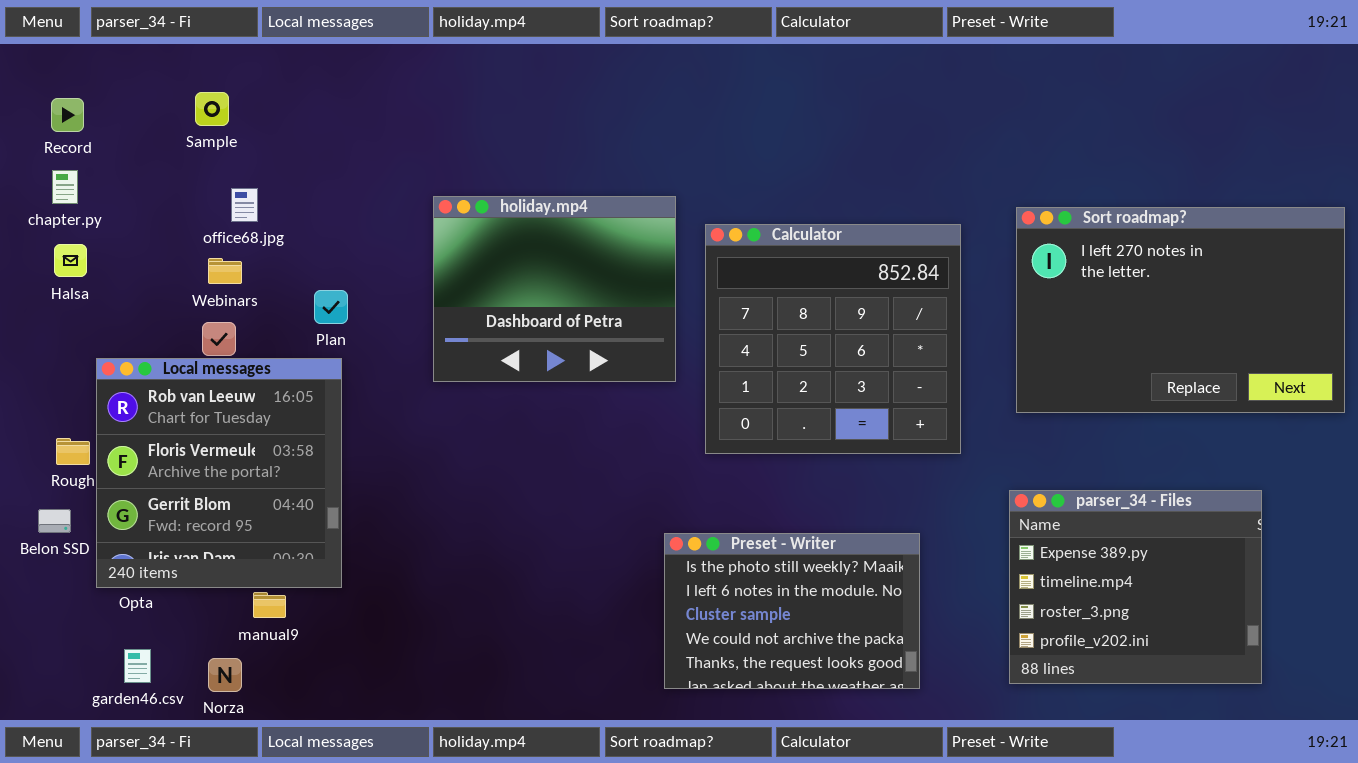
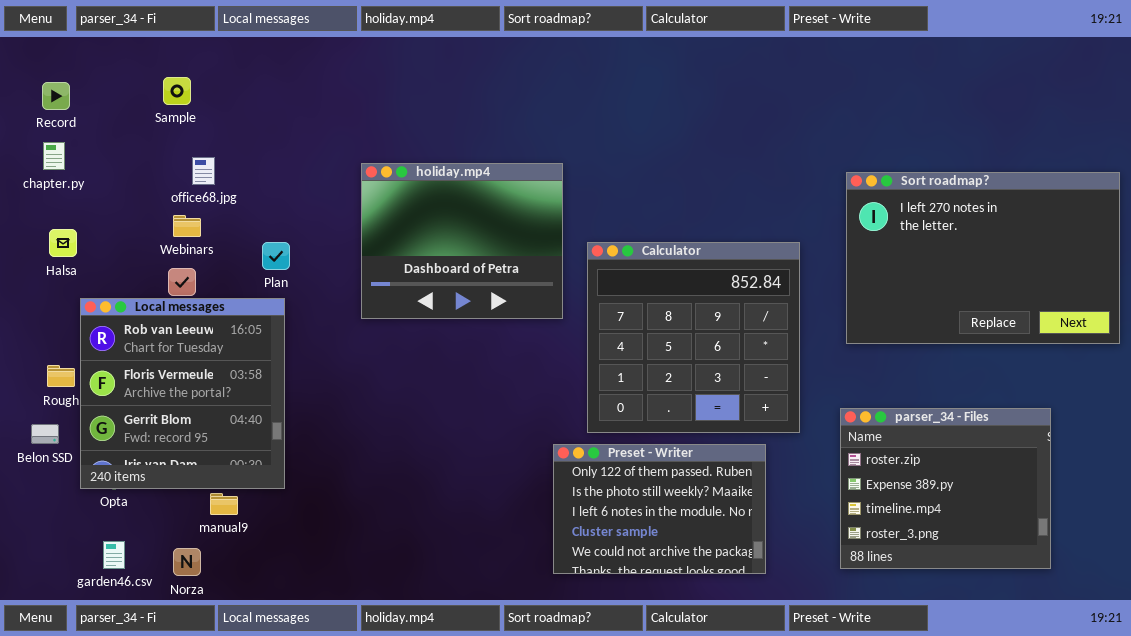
Calculator: [705,224,961,454] -> [587,242,800,433], moved
Halsa: [54,244,87,277] -> [49,229,77,257], moved
parser_34 - Files: [1009,490,1262,684] -> [840,408,1051,569], scrolled up 1 row
Preset - Writer: [664,533,920,689] -> [553,444,766,574], scrolled up 1 row

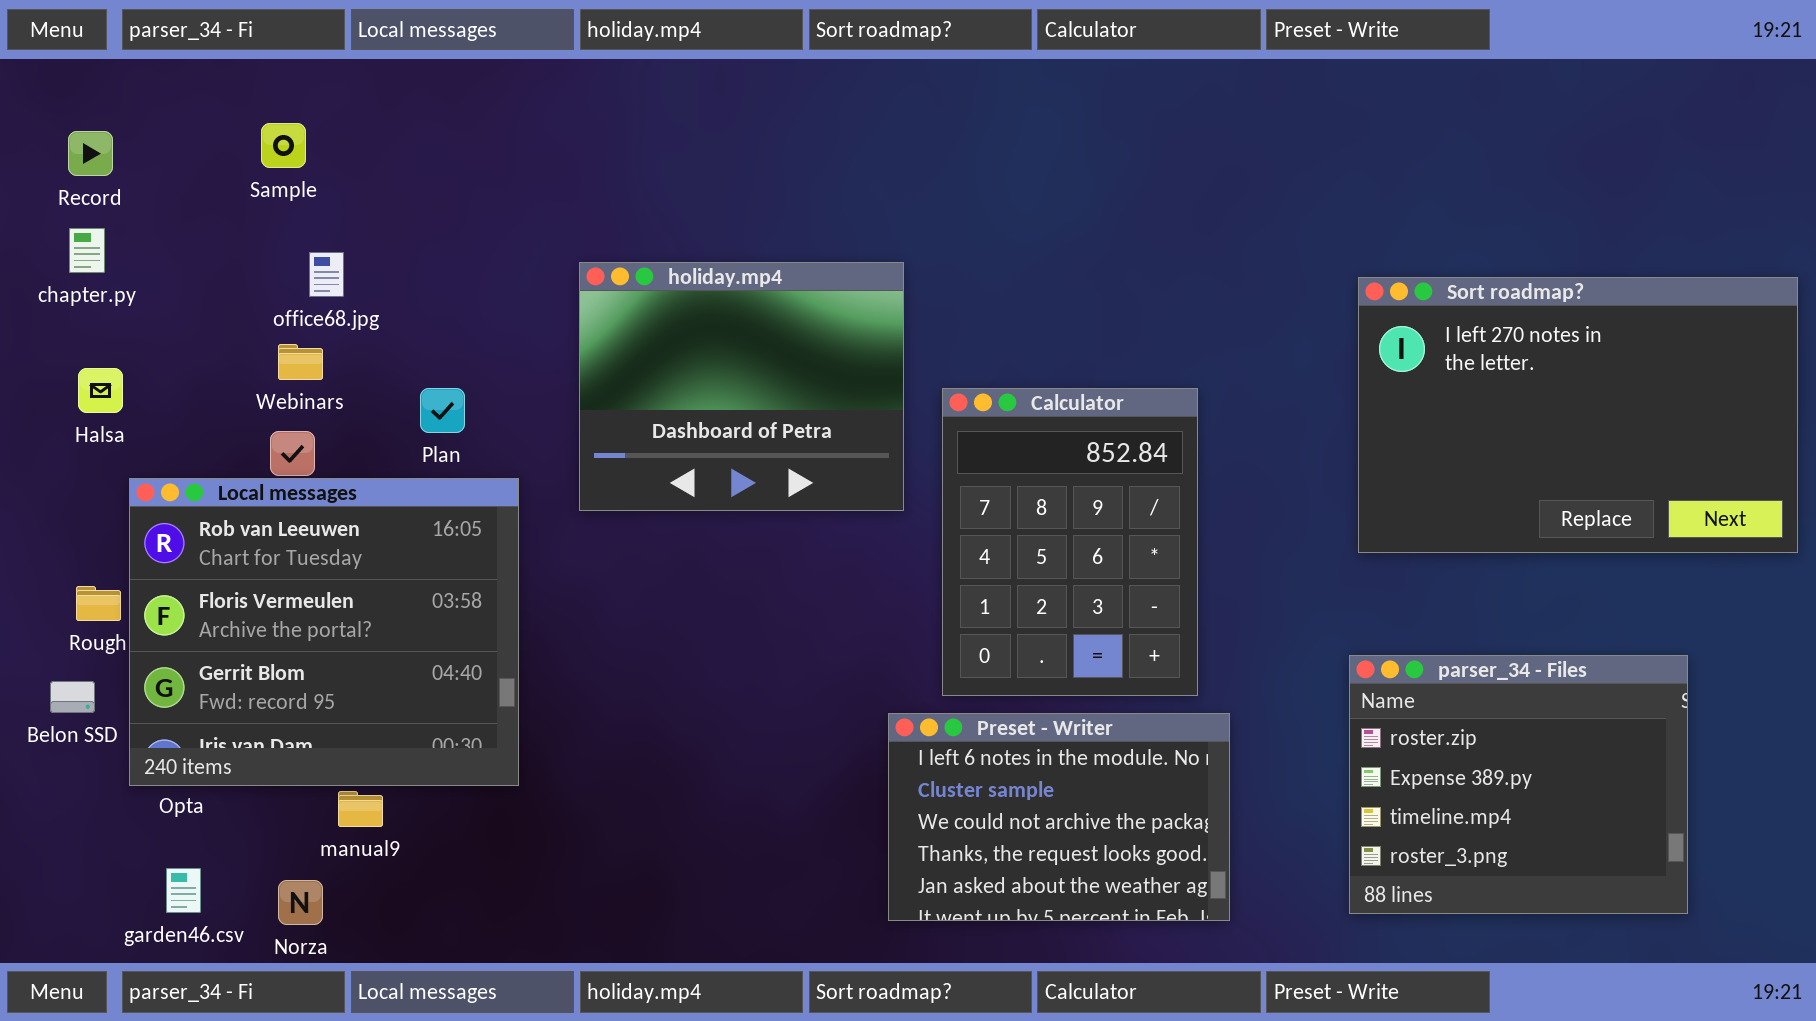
Calculator: [587,242,800,433] -> [942,388,1198,696], resized
Local messages: [80,298,285,489] -> [129,478,519,786], resized
Preset - Writer: [553,444,766,574] -> [888,713,1230,921], scrolled down 2 rows

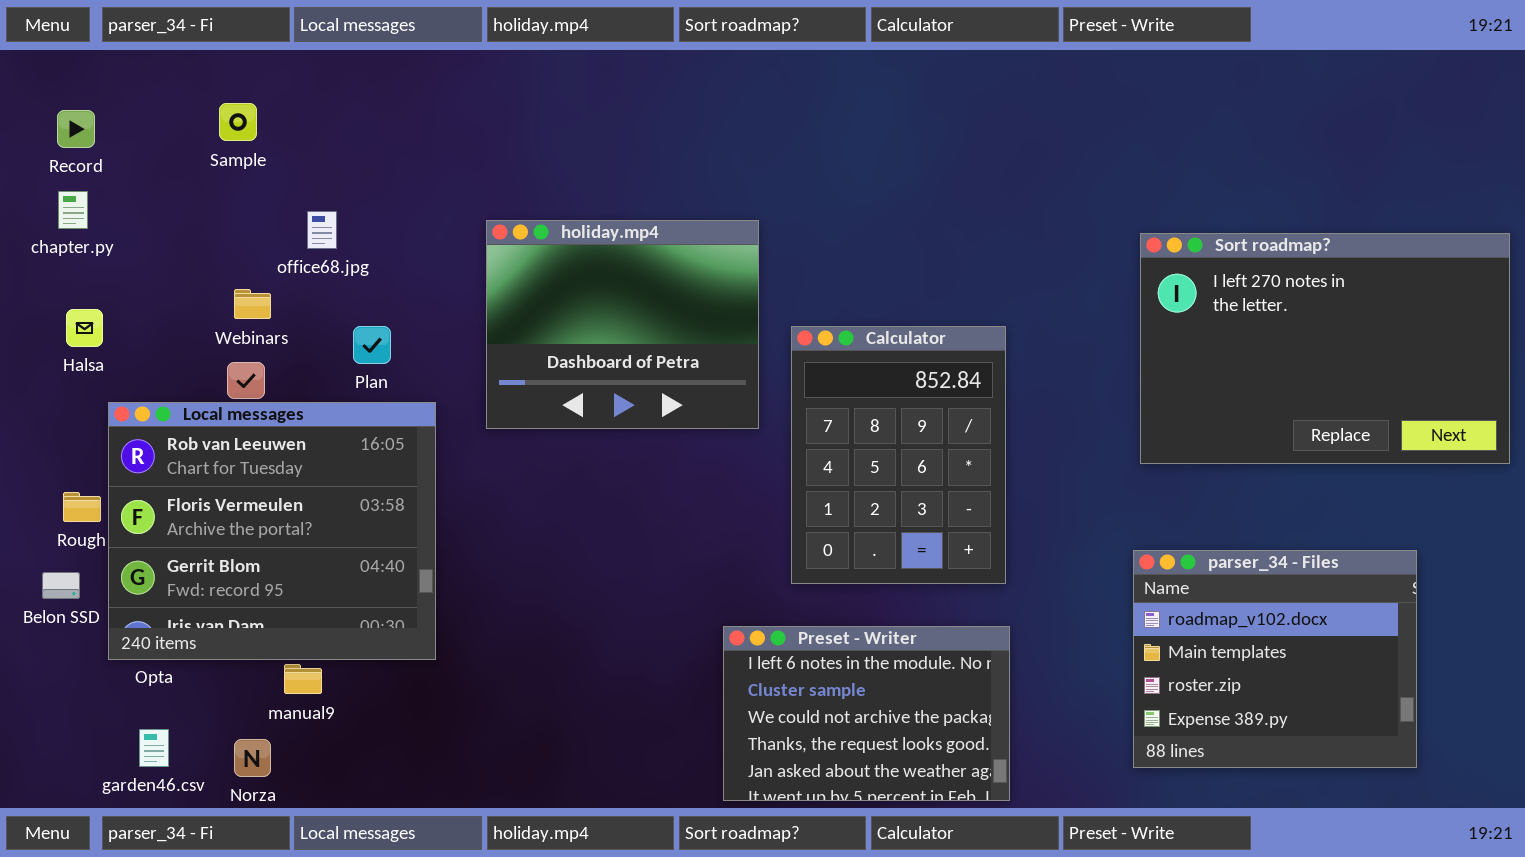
office68.jpg: [309,252,344,297] -> [307,211,337,249], moved
parser_34 - Files: [1349,655,1688,914] -> [1133,550,1417,768], scrolled up 2 rows
Preset - Writer: [888,713,1230,921] -> [723,626,1010,801], moved

